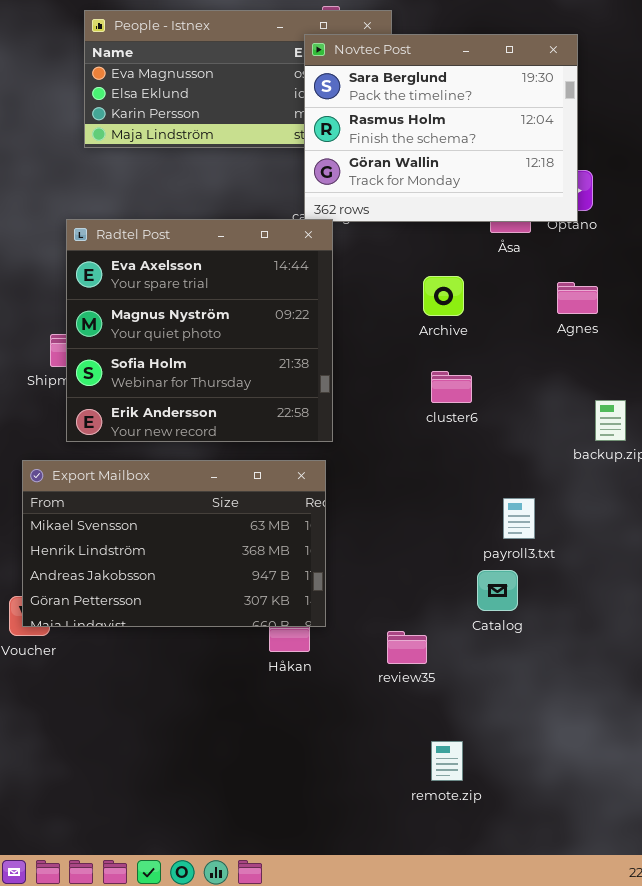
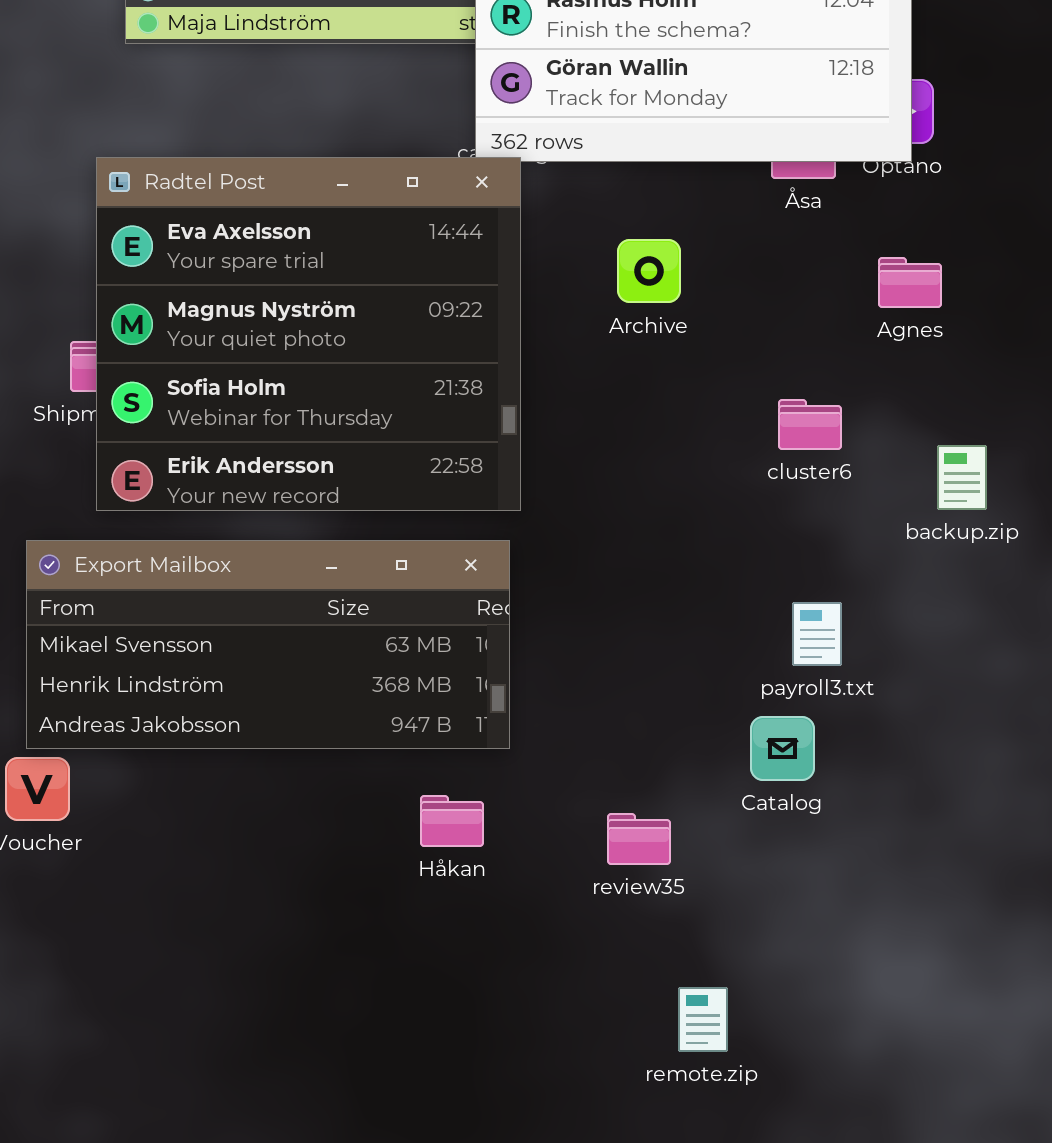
Archive: [423,276,464,316] -> [617,239,681,303], moved
cluster6: [431,371,472,403] -> [778,399,842,450], moved
Export Mailbox: [22,460,326,627] -> [26,540,510,749], resized

